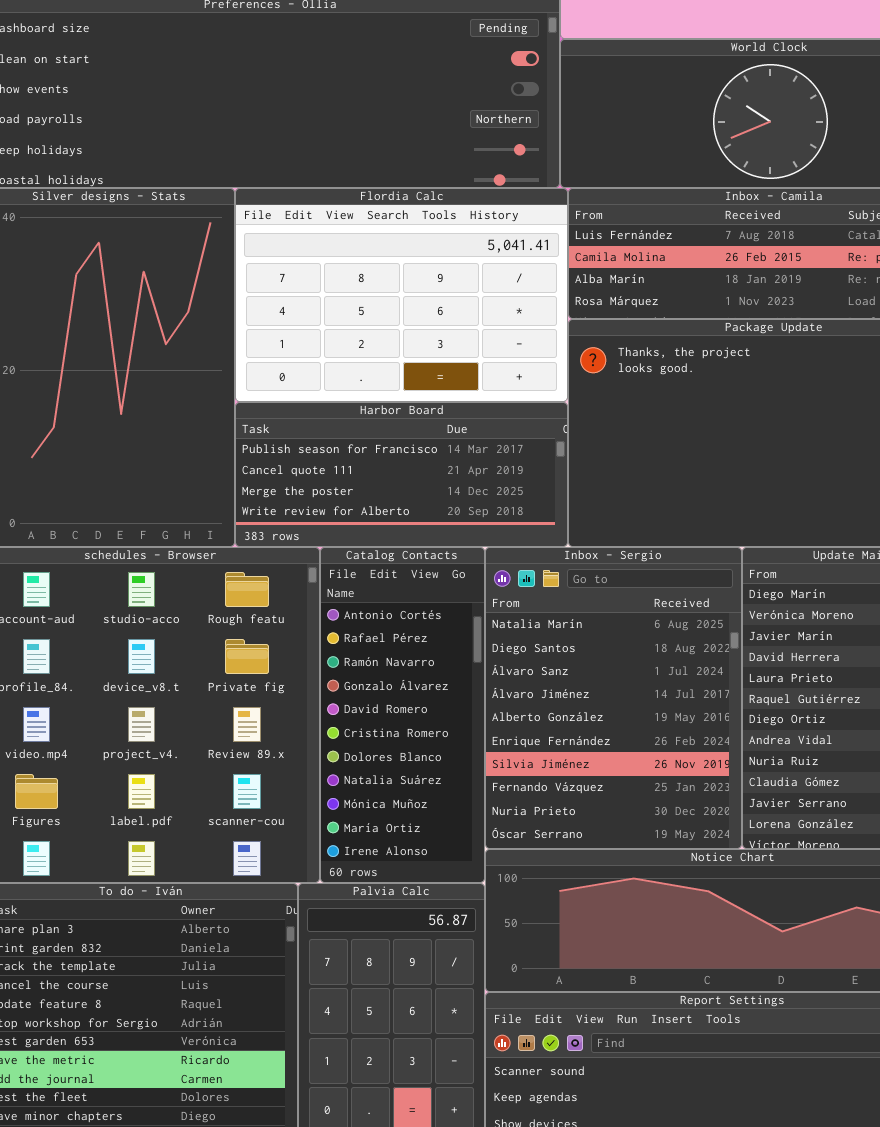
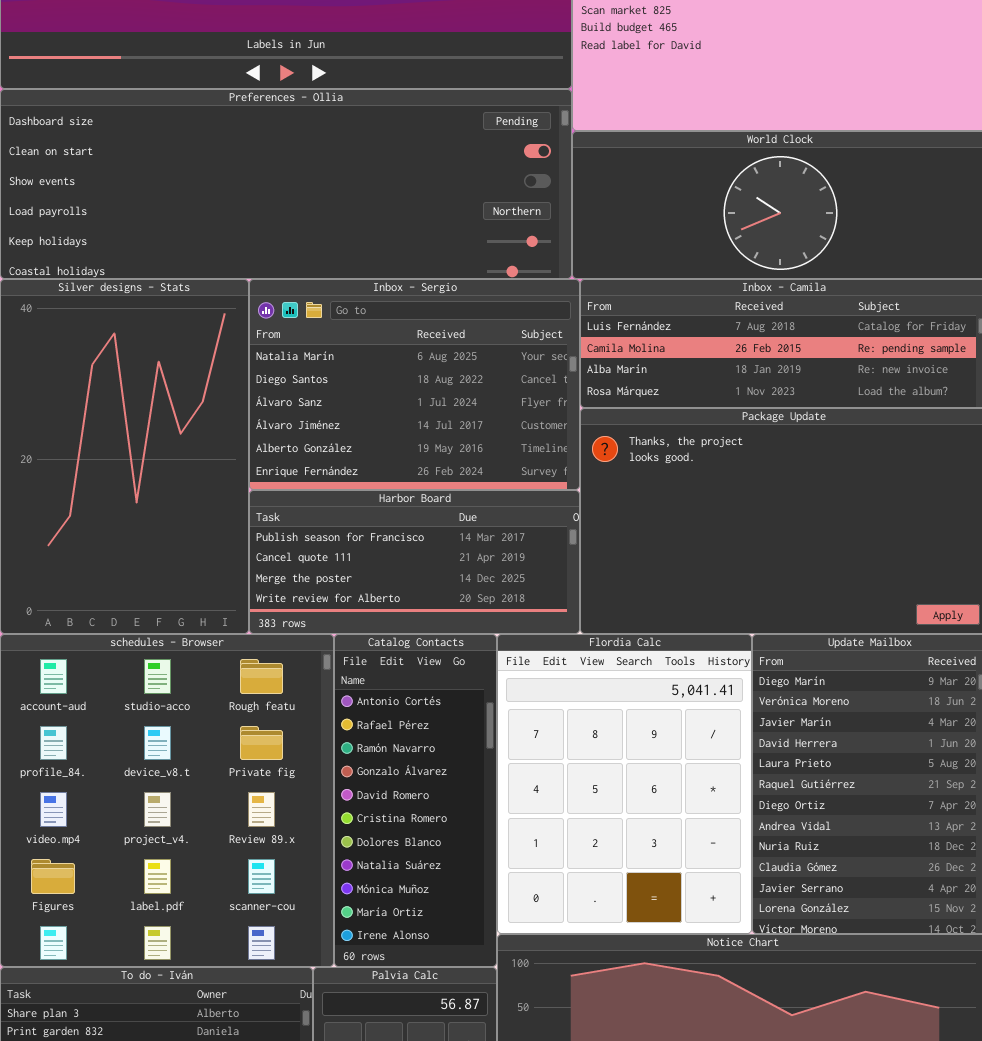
Flordia Calc: [235,188,568,402] -> [497,634,752,934], moved, resized
Inbox - Sergio: [485,547,742,849] -> [249,279,580,490], moved, resized

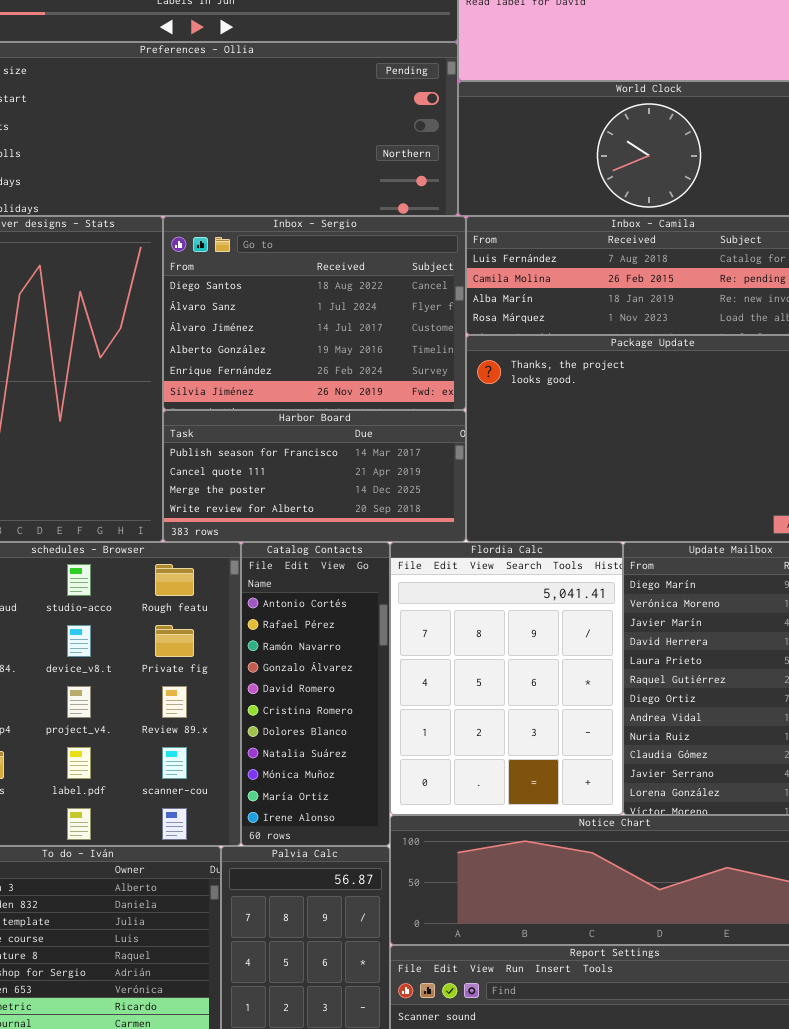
Inbox - Sergio: [249,279,580,490] -> [163,216,466,410], scrolled down 1 row

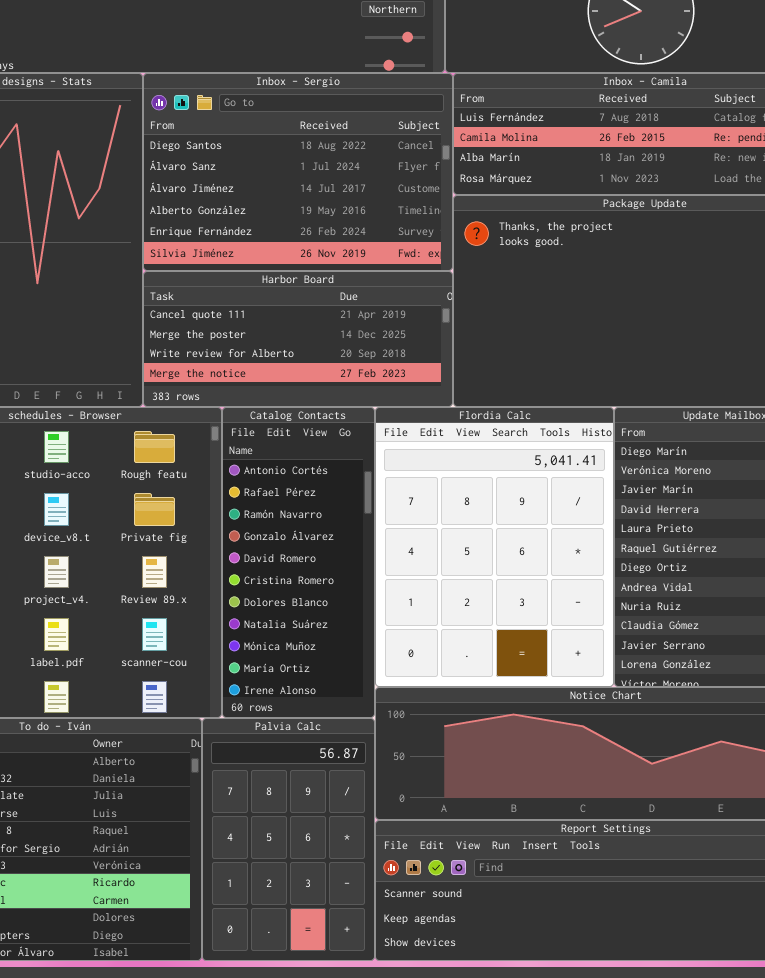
Harbor Board: [163,410,466,542] -> [143,271,453,407], scrolled down 1 row

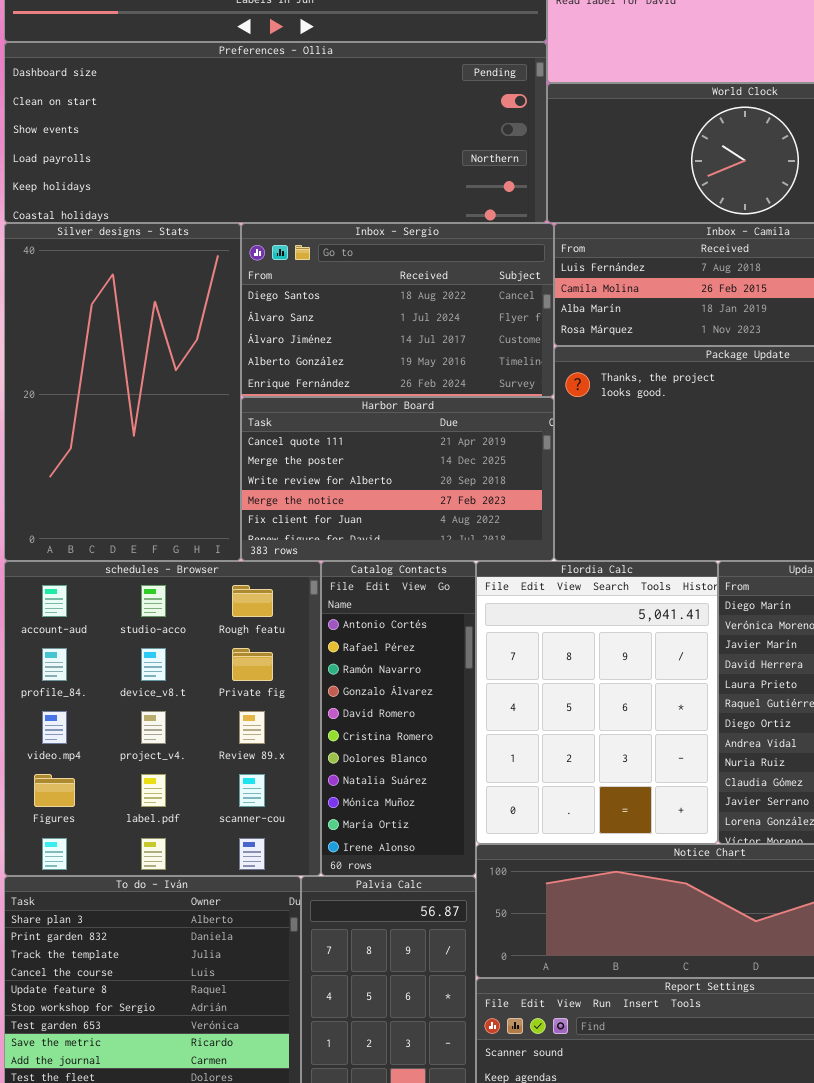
Inbox - Sergio: [143,73,453,271] -> [241,223,554,397], resized
Harbor Board: [143,271,453,407] -> [241,397,554,561], resized

